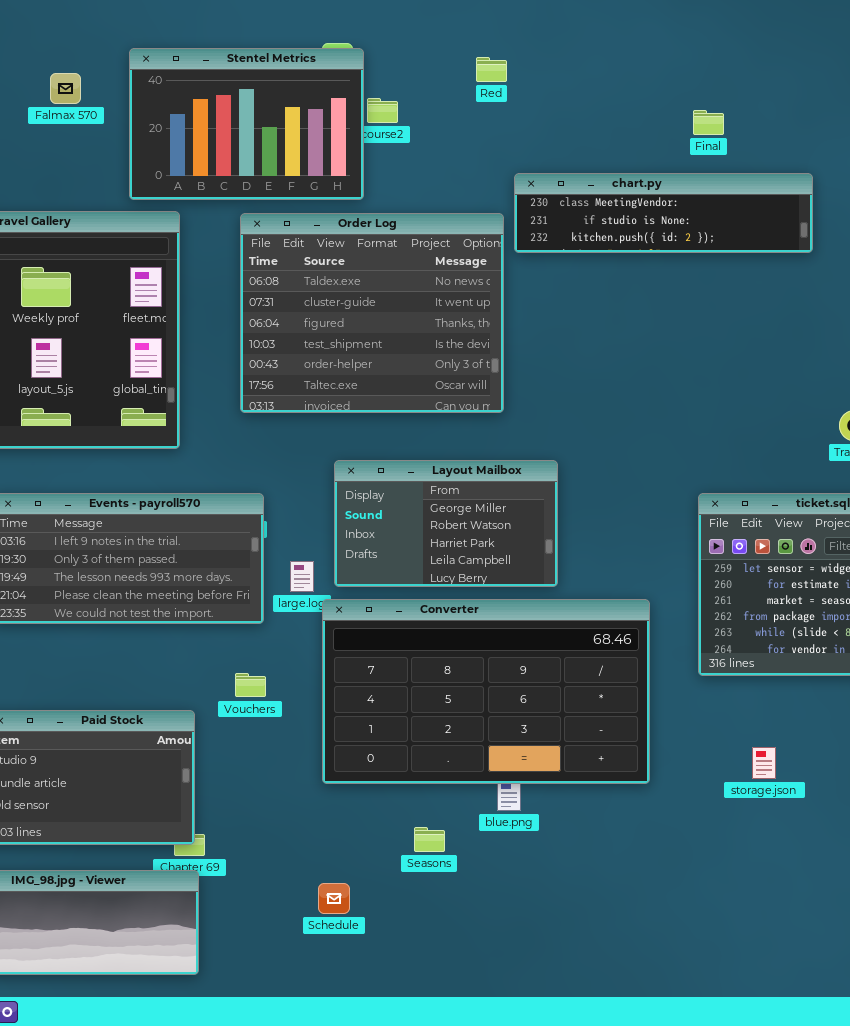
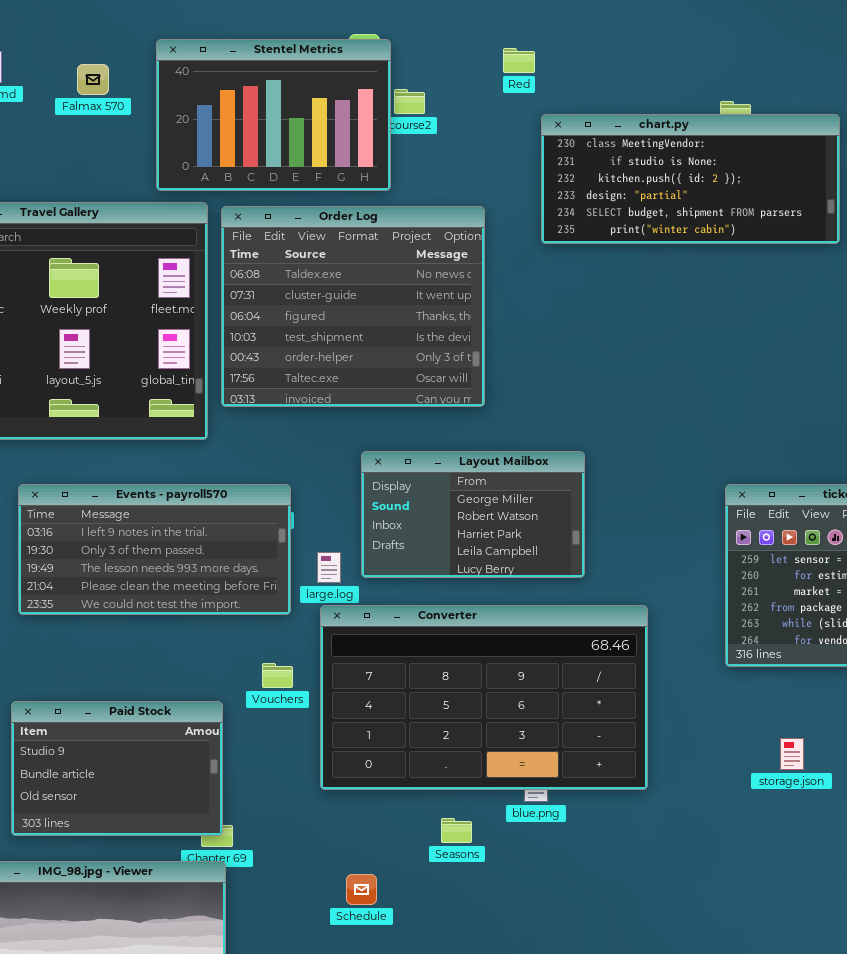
chart.py: [514,173,813,253] -> [541,114,840,244], resized
Order Log: [240,213,504,413] -> [221,206,485,407], moved
Converter: [322,599,650,784] -> [320,605,648,790], moved

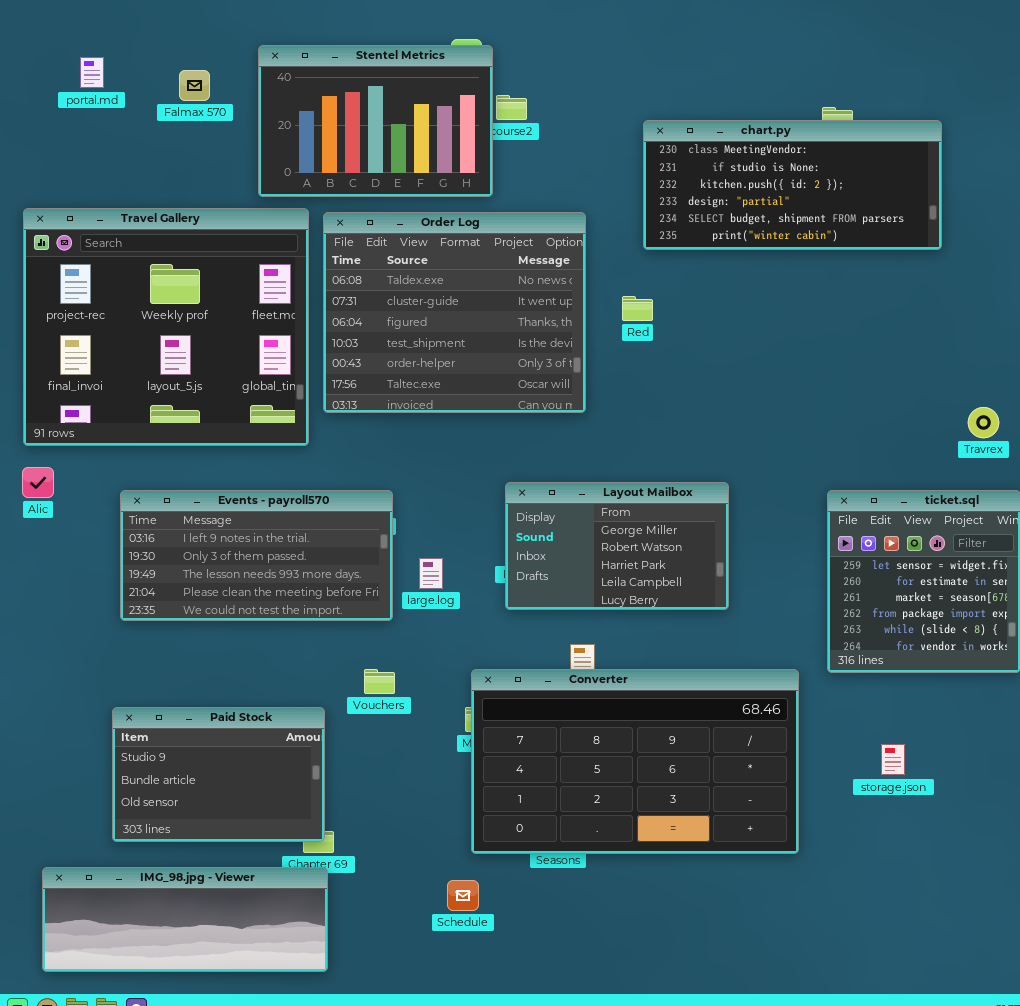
Red: [503,48,535,73] -> [622,296,653,321], moved
Layout Mailbox: [361,451,585,578] -> [505,482,729,610], moved
Converter: [320,605,648,790] -> [471,669,799,854], moved

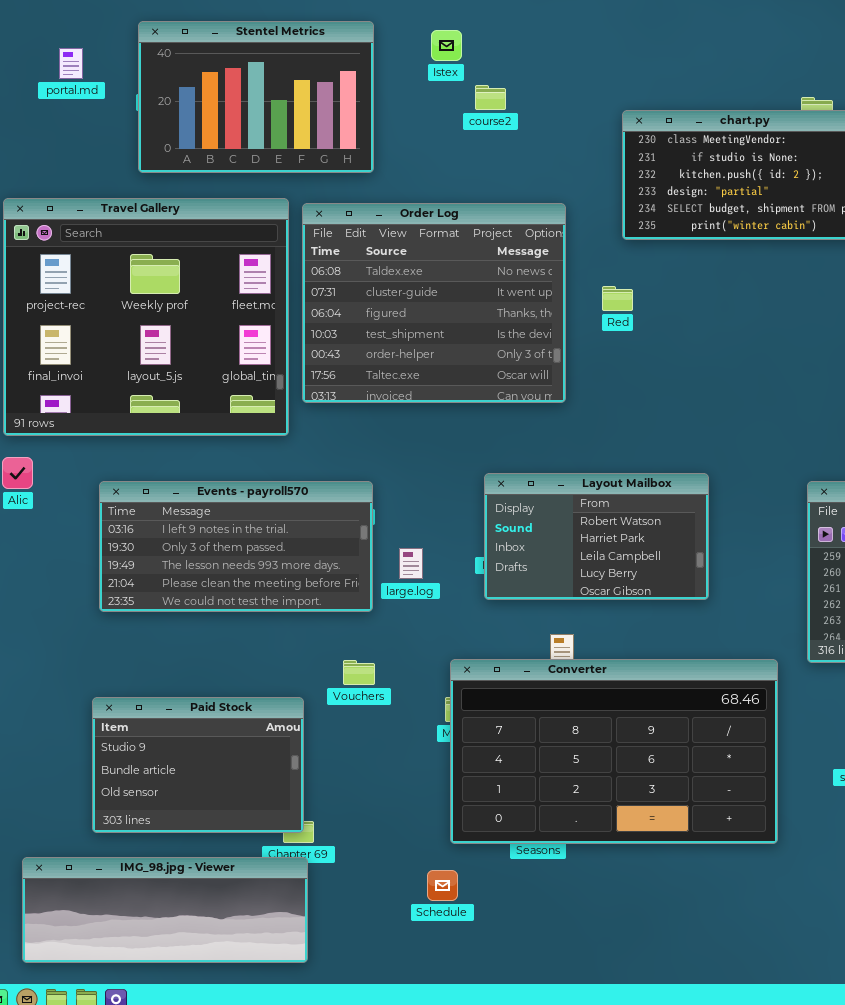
Stentel Metrics: [258,45,493,197] -> [138,21,374,173], moved
Layout Mailbox: [505,482,729,610] -> [484,473,709,600], scrolled down 1 row

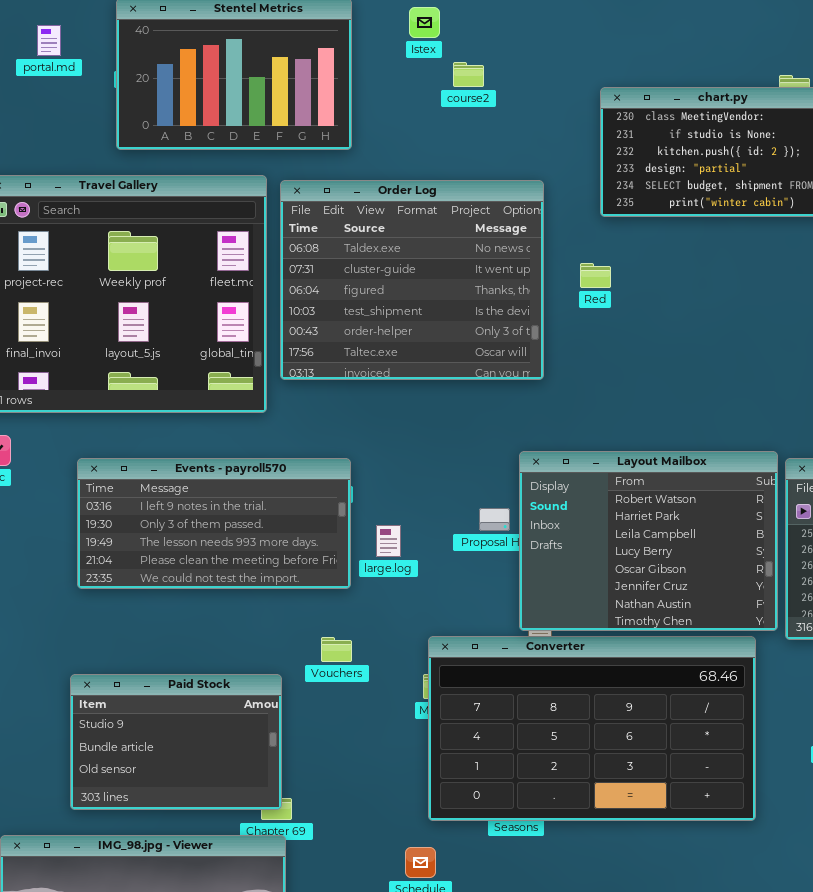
Layout Mailbox: [484,473,709,600] -> [519,451,778,631], moved, resized

